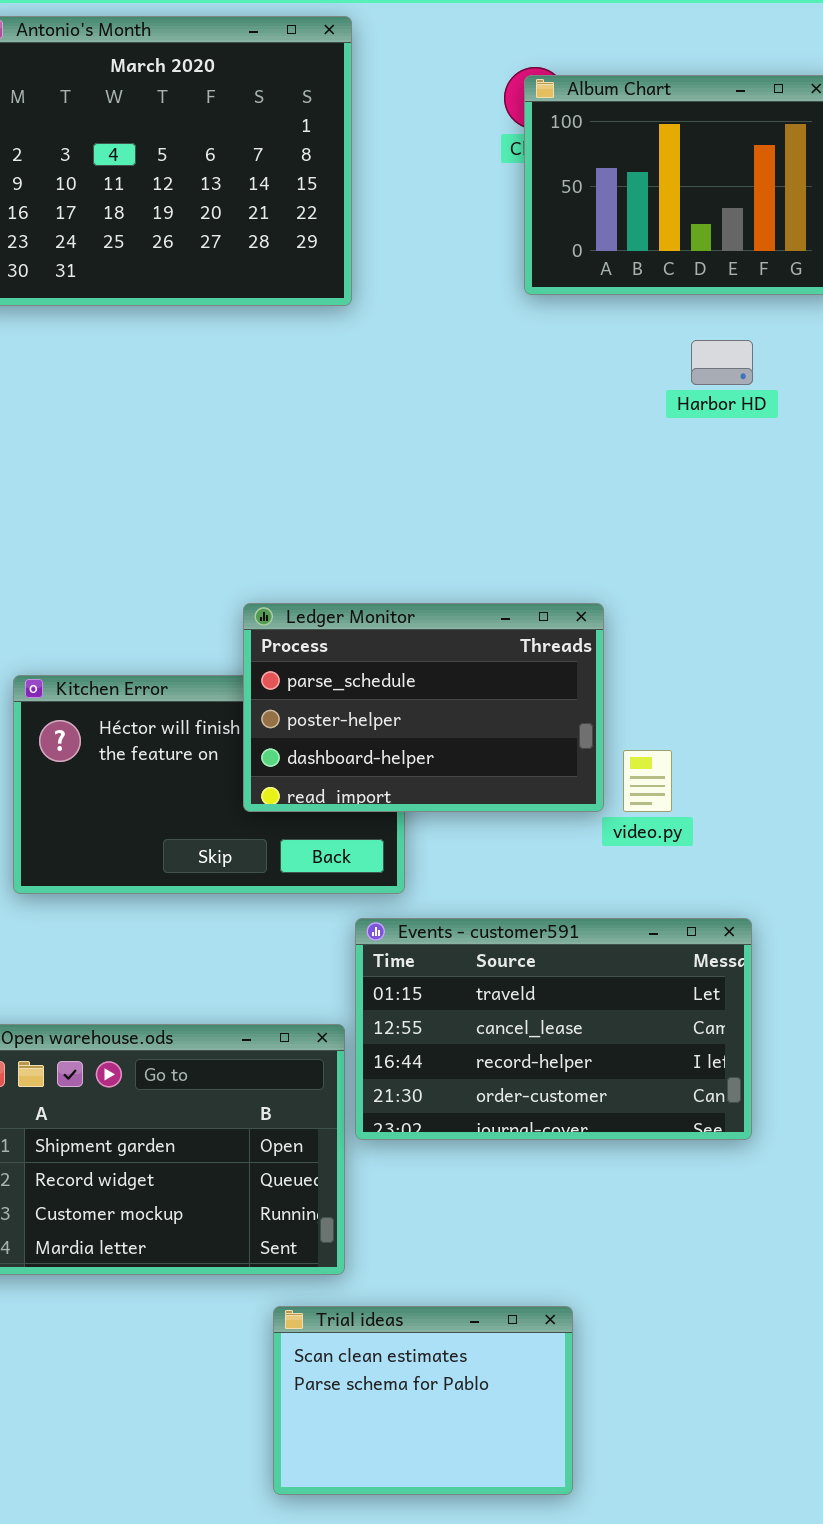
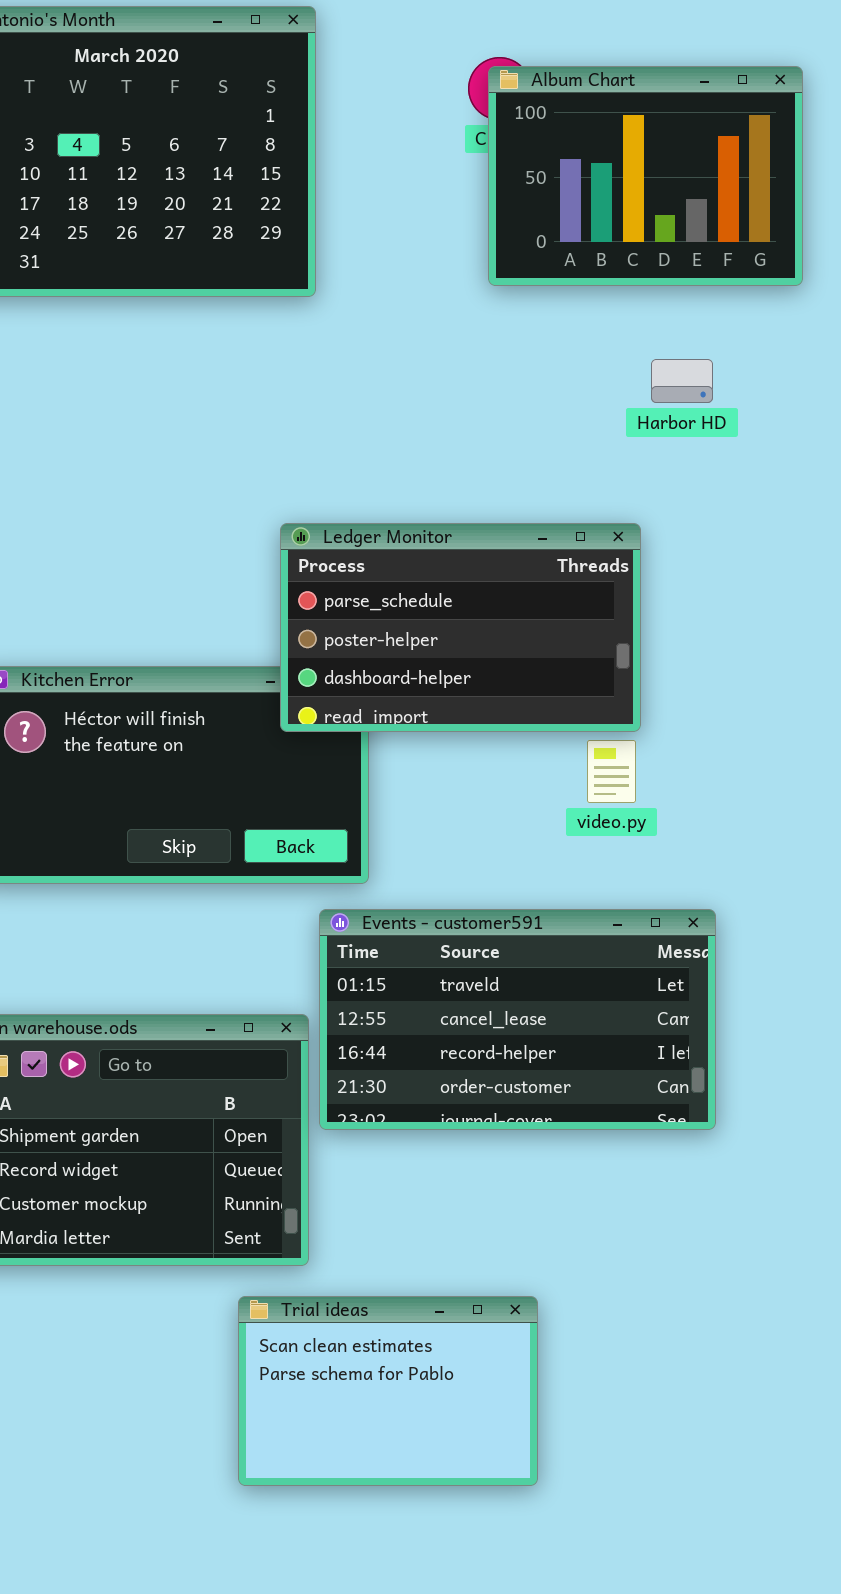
Harbor HD: [691,340,753,385] -> [651,359,713,403], moved
Ledger Monitor: [243,603,604,812] -> [280,523,641,732], moved

